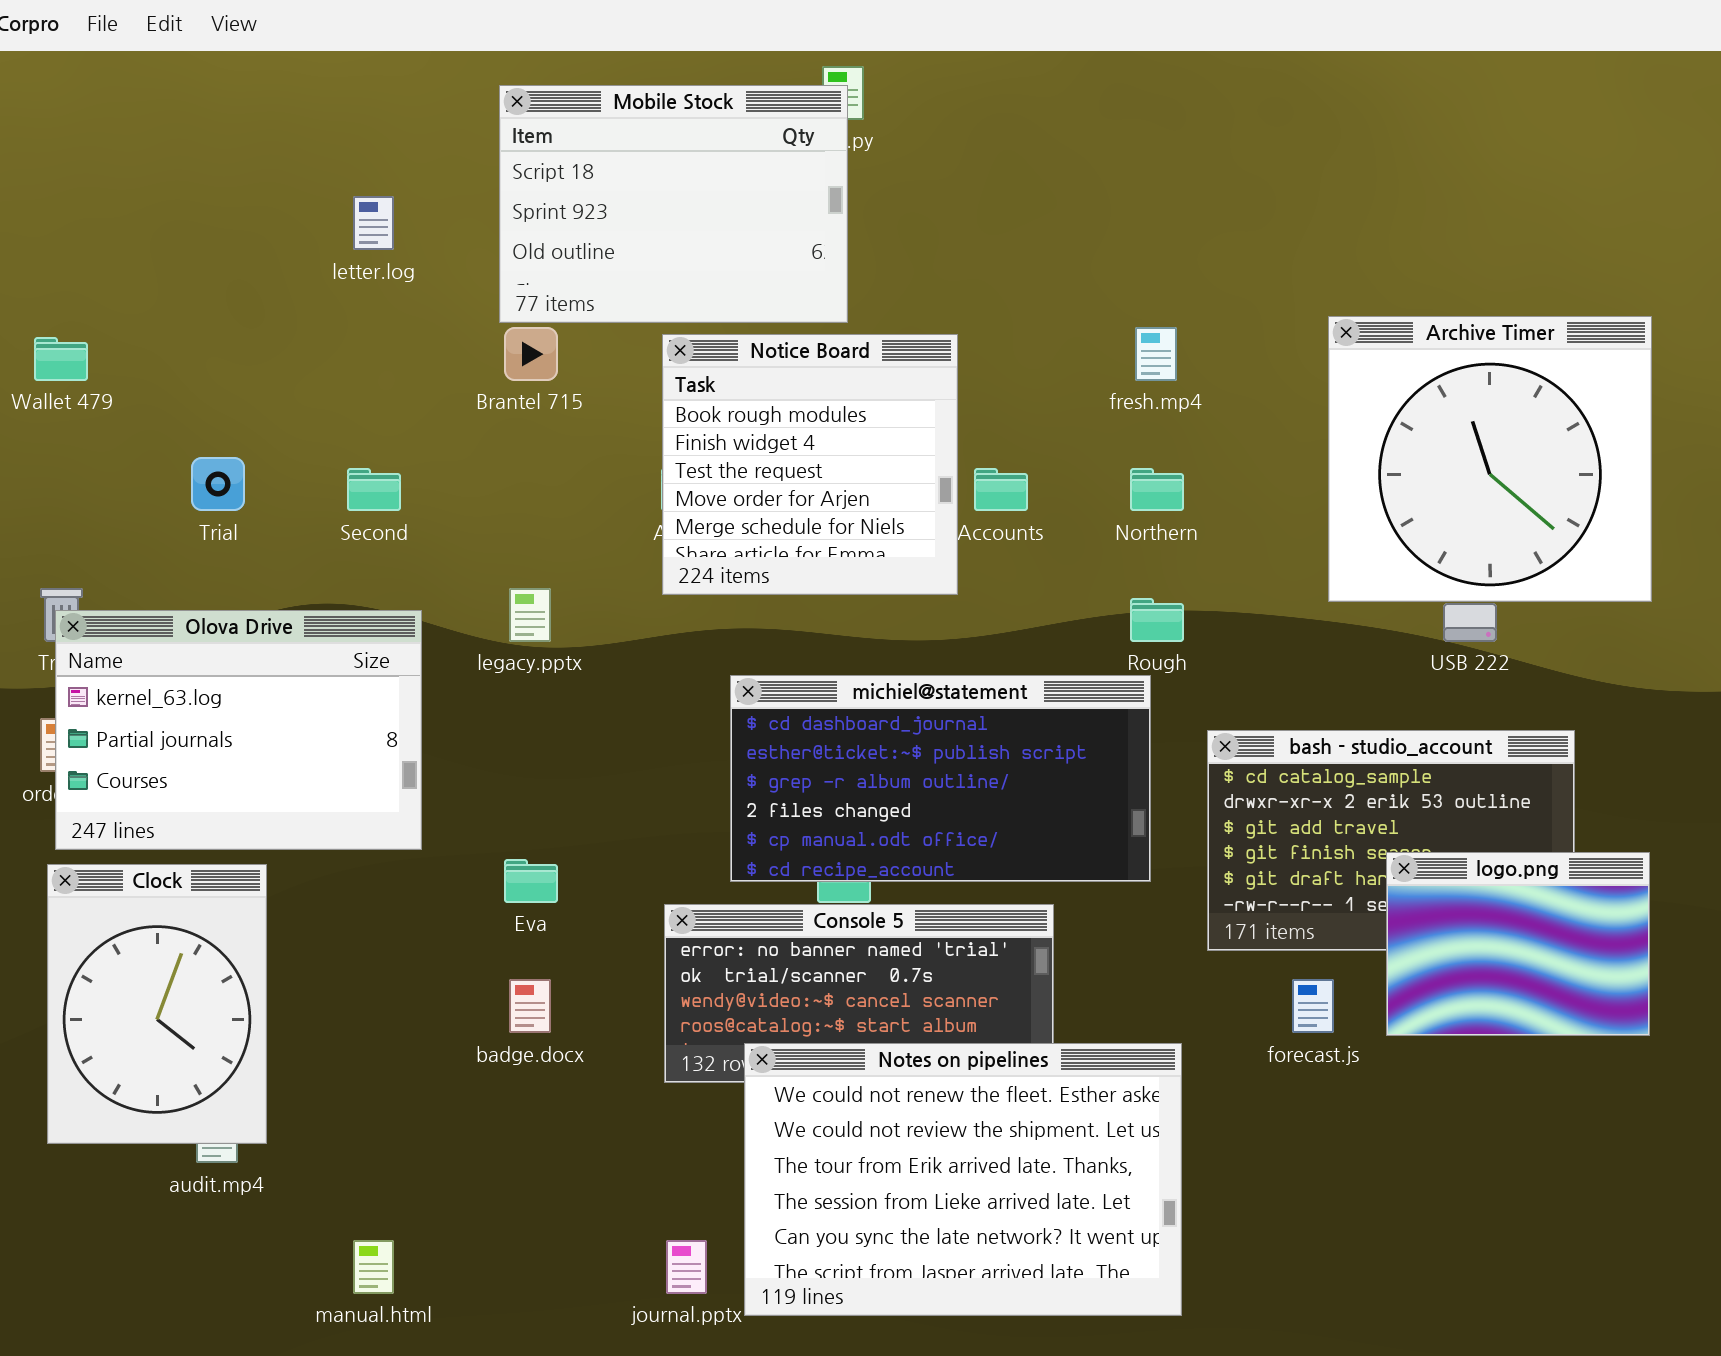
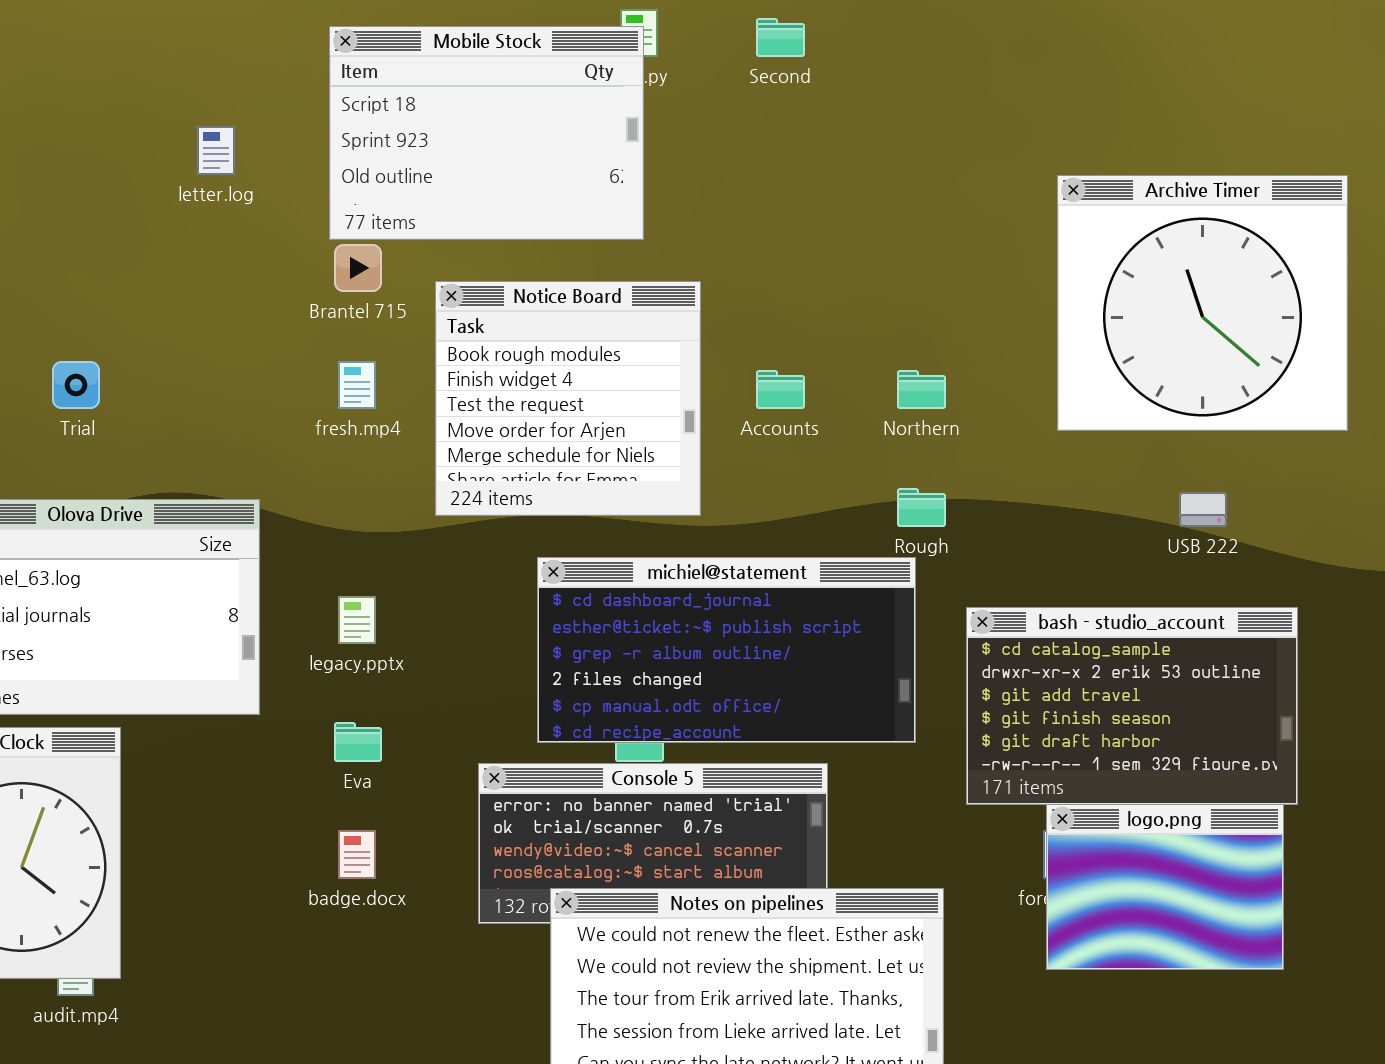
Archive Timer: [1328,316,1652,602] -> [1057,175,1348,431], moved
fresh.mp4: [1135,327,1177,381] -> [338,361,376,409], moved
Notice Board: [662,334,958,595] -> [435,281,701,516], moved
Second: [347,468,401,511] -> [756,18,805,57], moved
legacy.pptx: [509,588,551,642] -> [338,596,376,644], moved
logo.png: [1386,852,1650,1036] -> [1046,804,1284,970], moved

